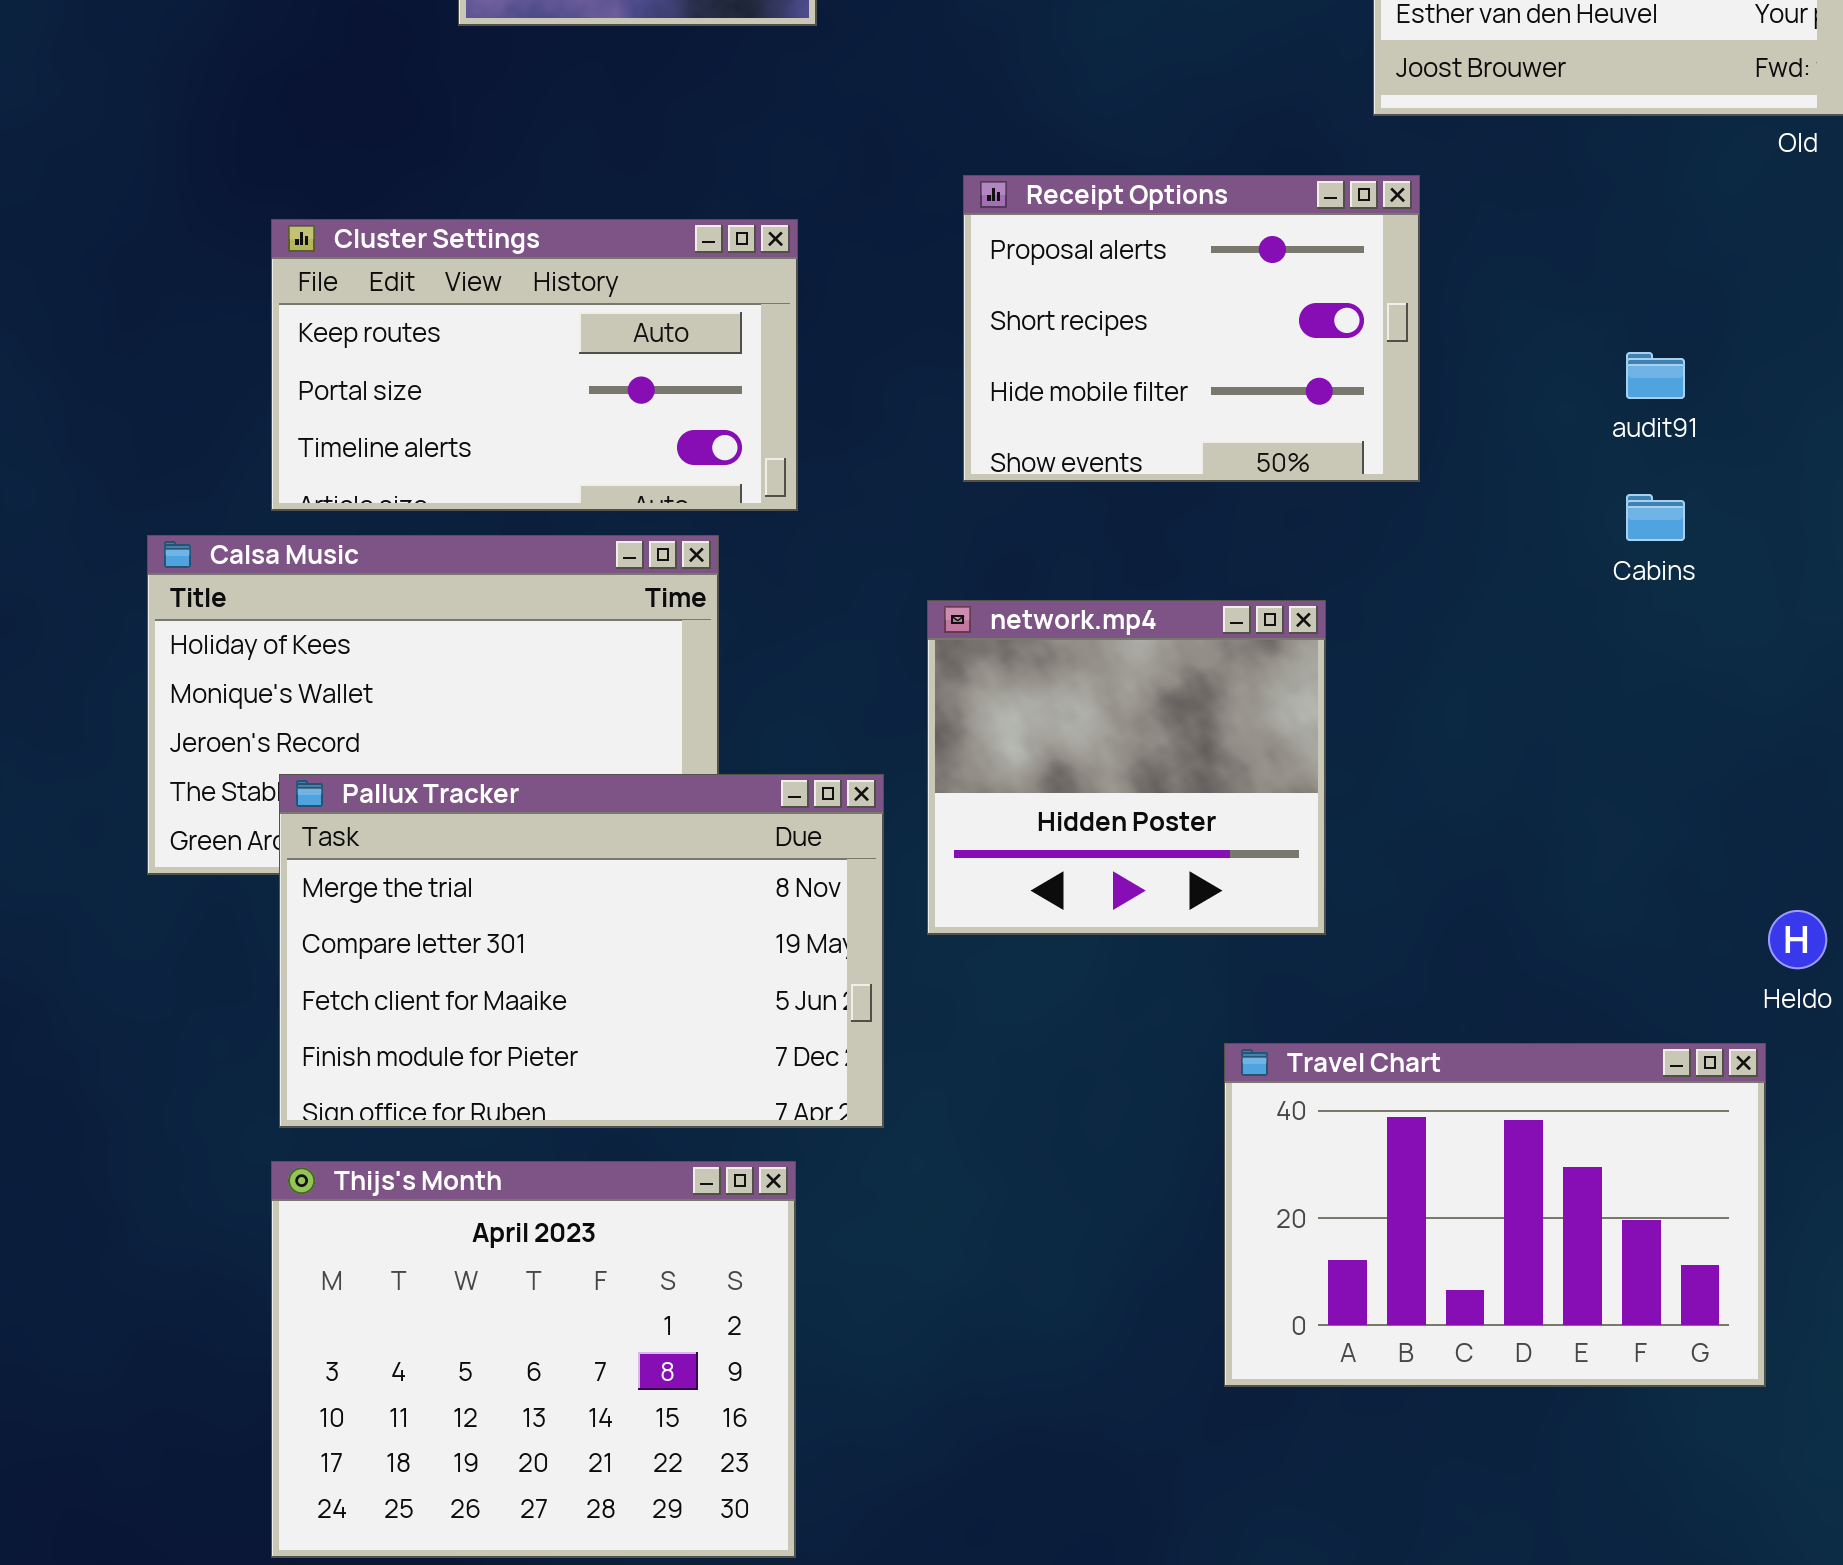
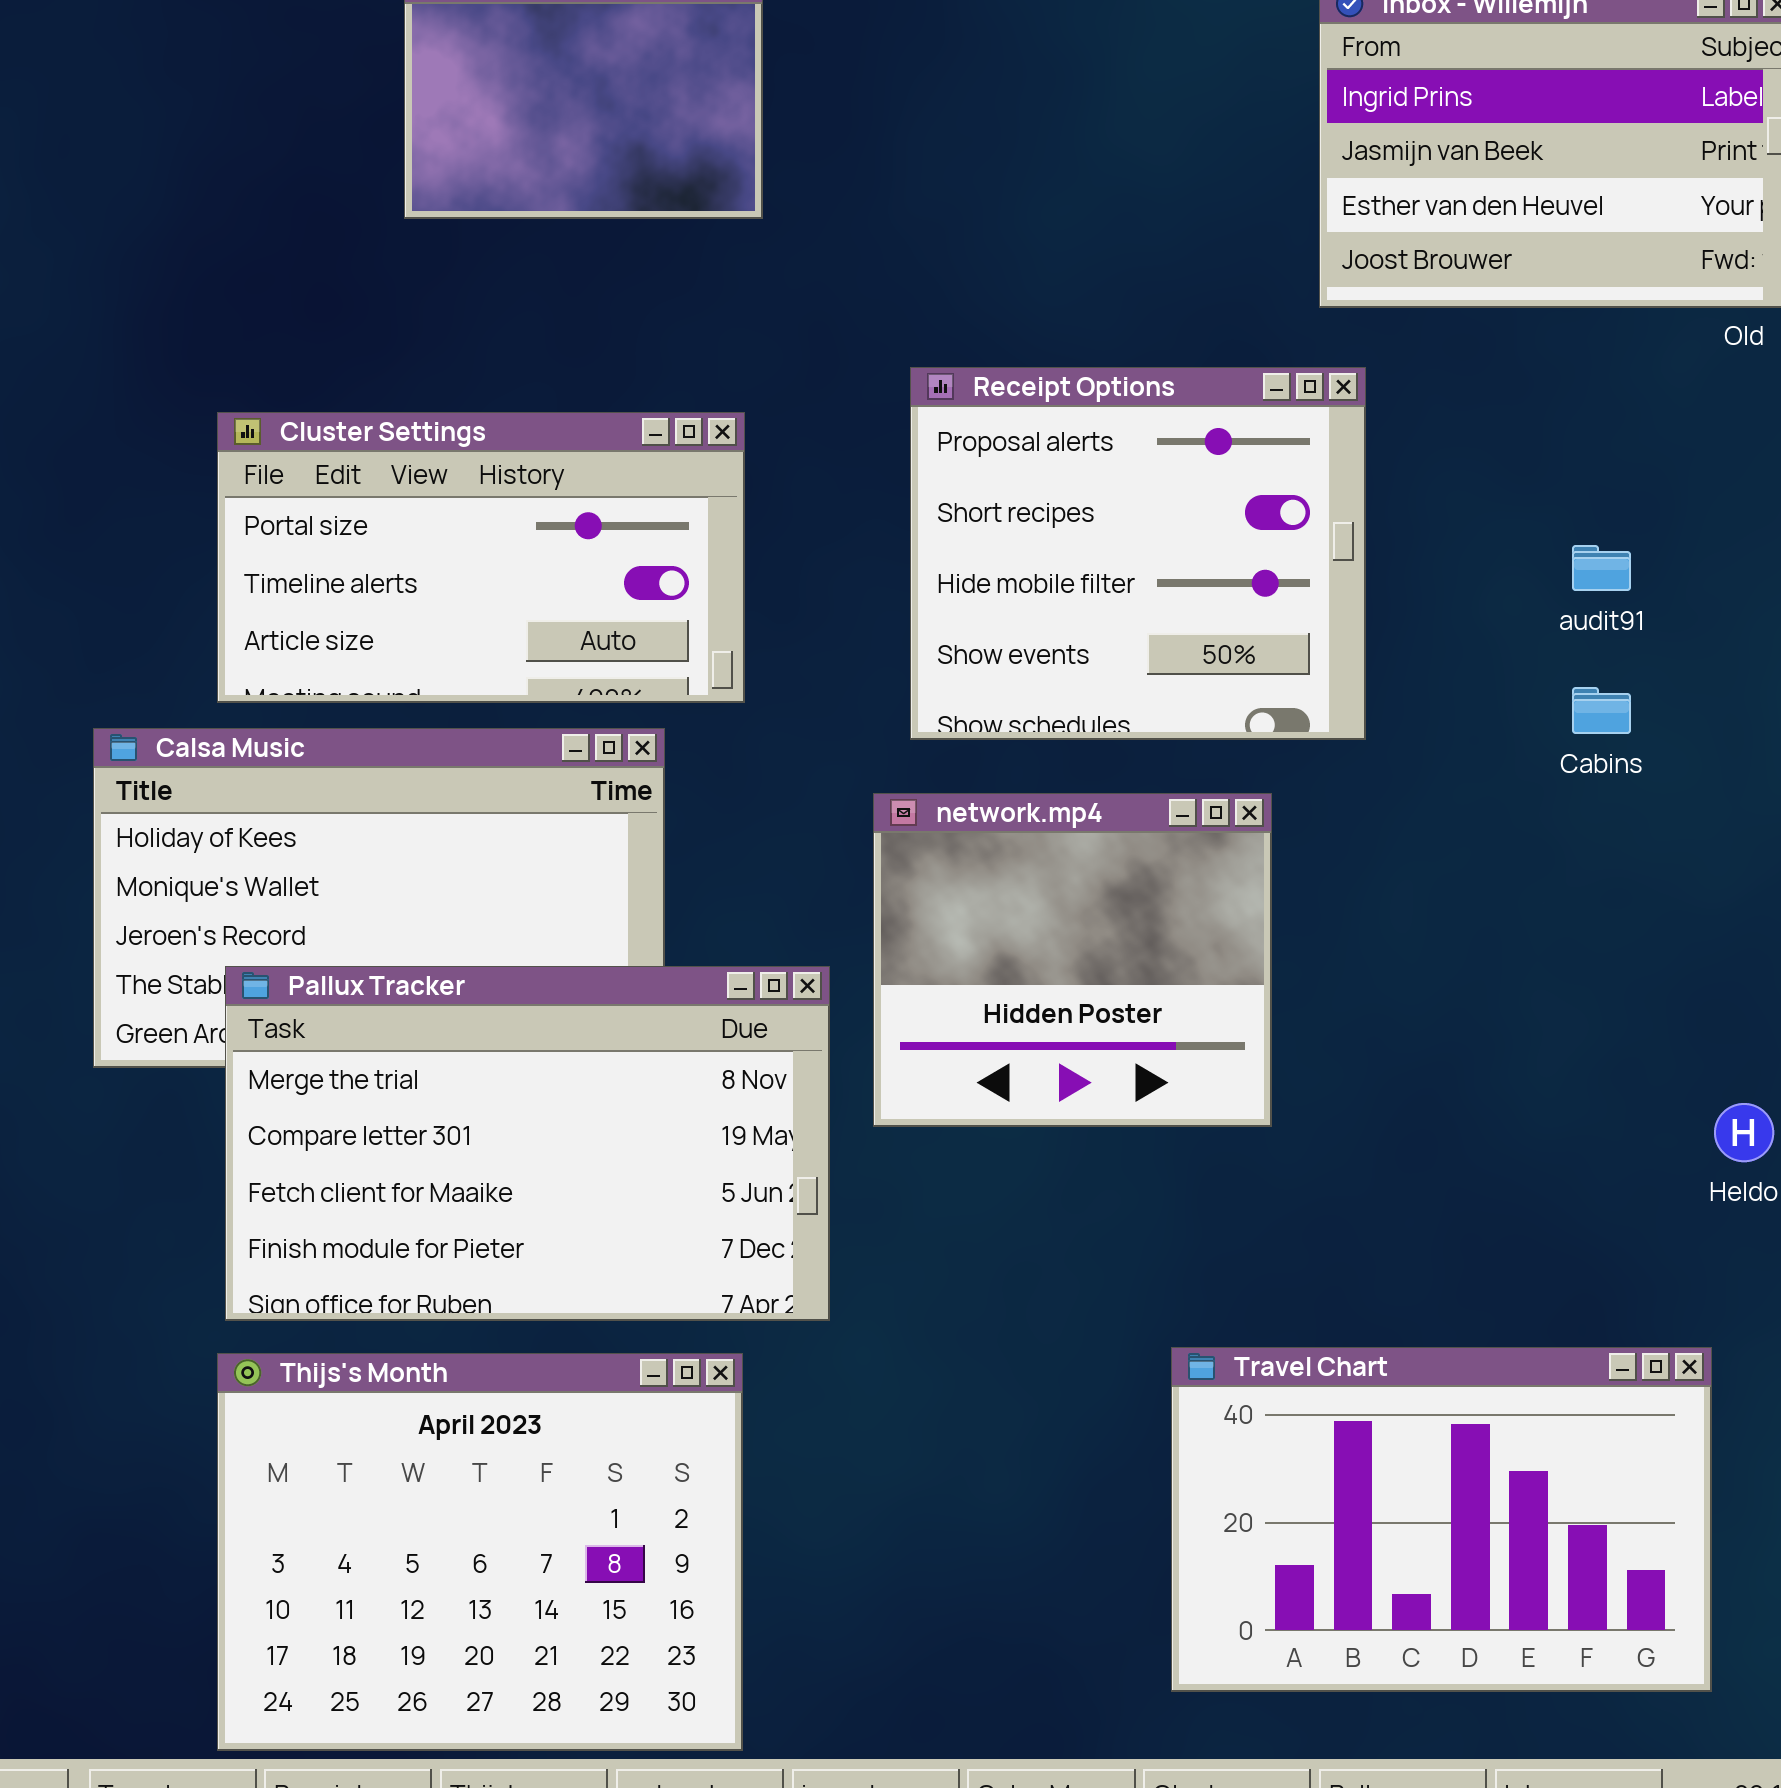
Receipt Options: [963,175,1420,482] -> [910,367,1366,740], resized
Cluster Settings: [271,219,798,511] -> [217,412,745,703], scrolled down 1 row
Travel Chart: [1224,1043,1766,1387] -> [1171,1347,1712,1692], moved

